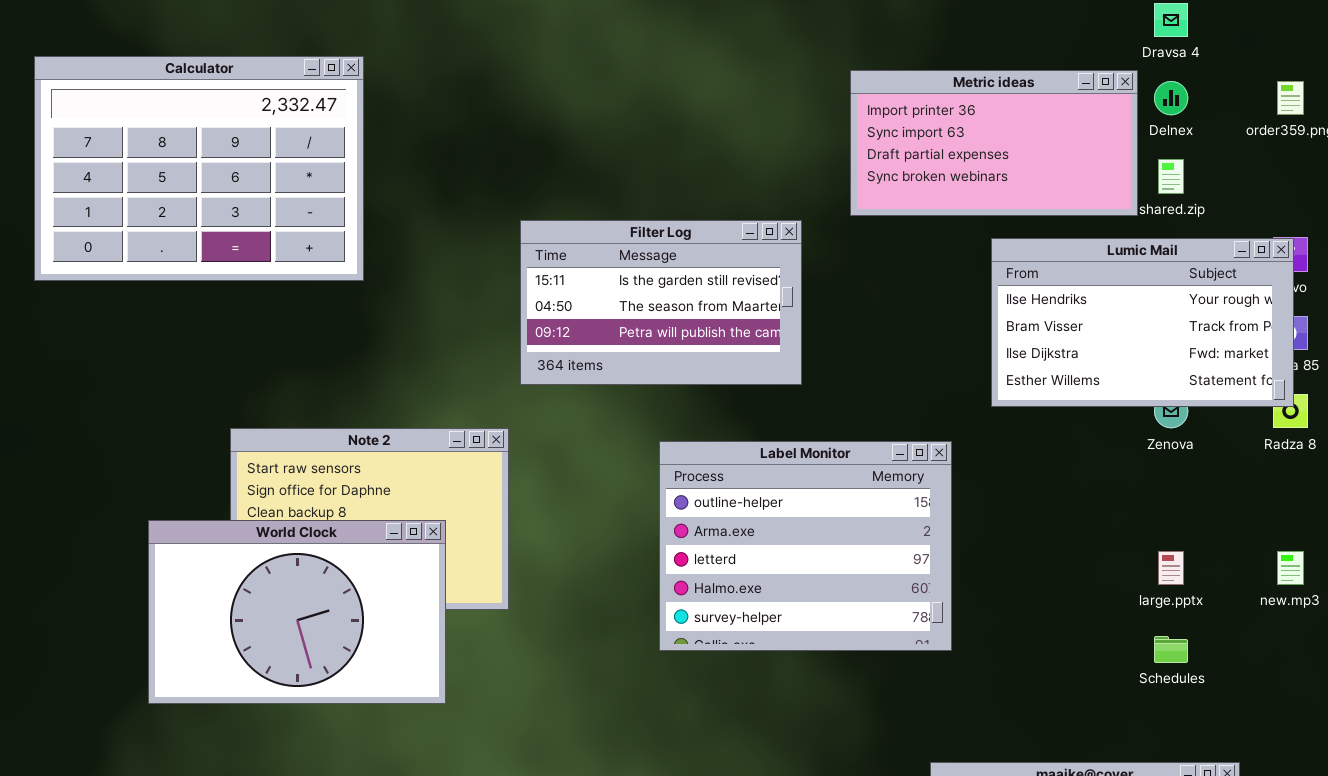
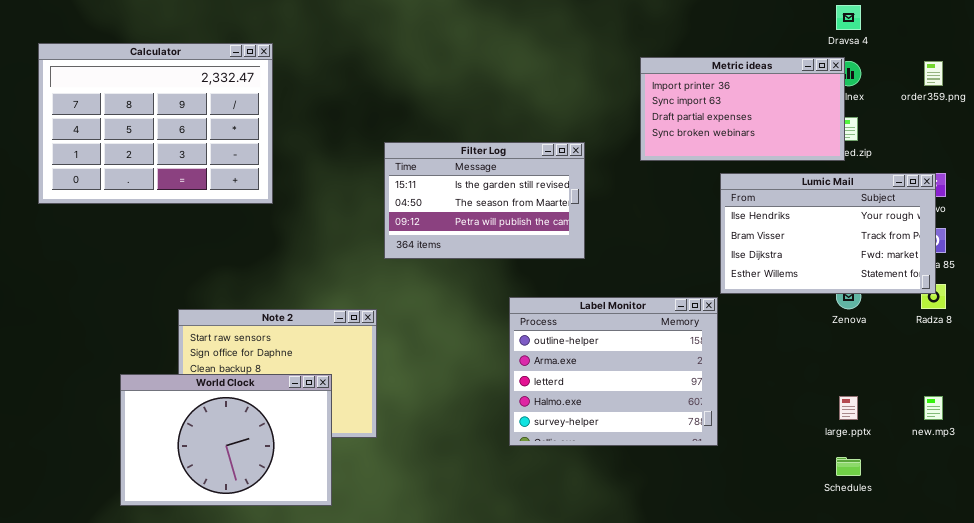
Metric ideas: [850,70,1138,216] -> [640,57,845,161], moved
Filter Log: [520,220,802,385] -> [384,142,585,259], moved
Label Monitor: [659,441,952,651] -> [509,297,718,446], moved

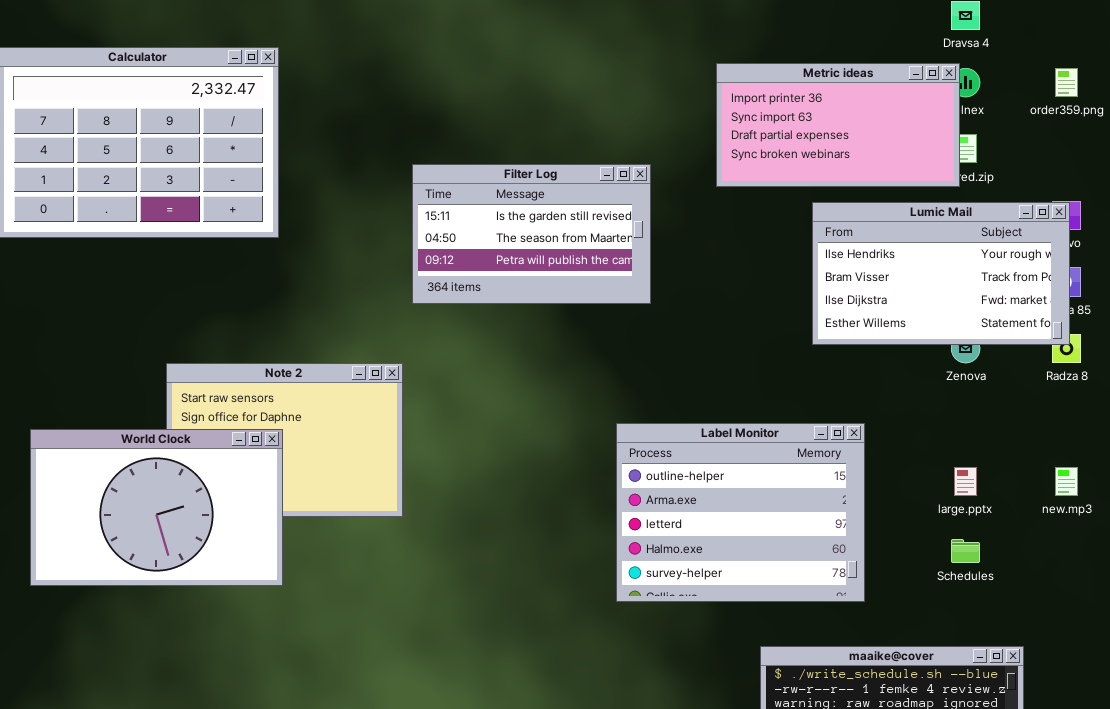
Label Monitor: [509,297,718,446] -> [616,423,865,602], moved
World Clock: [120,374,332,506] -> [30,429,283,586], moved

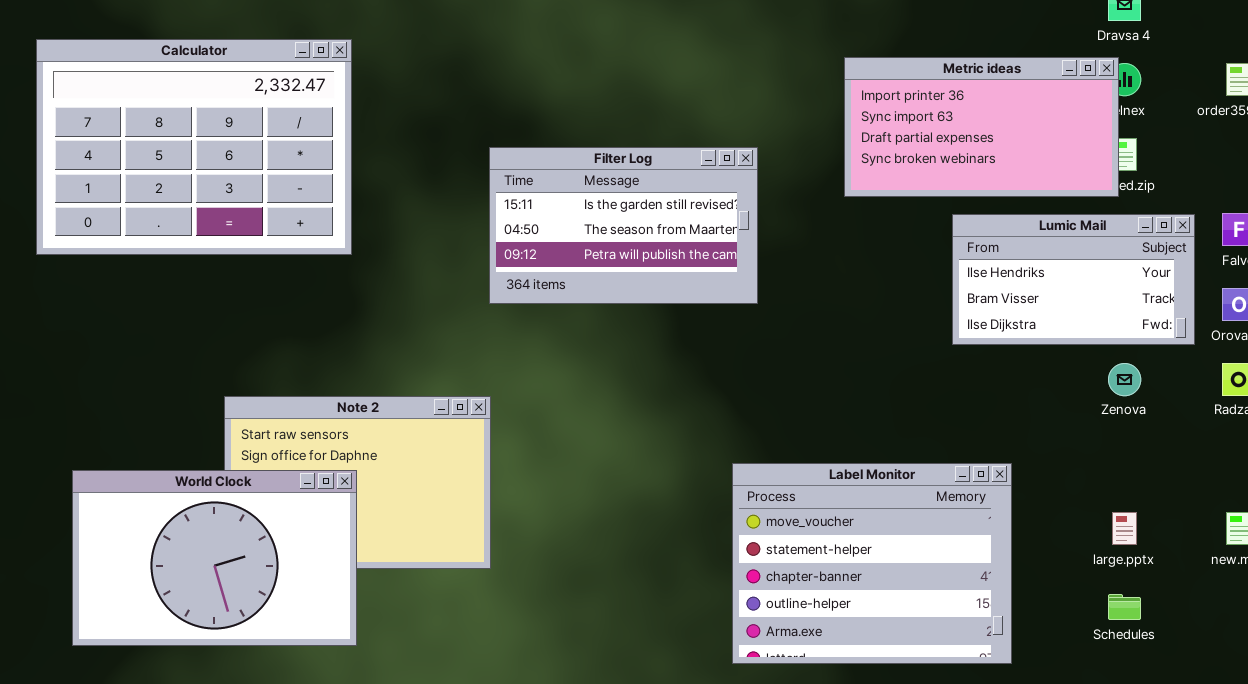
Filter Log: [412,164,651,304] -> [489,147,758,304], moved
Lumic Mail: [812,202,1070,345] -> [952,214,1195,345], resized
Label Monitor: [616,423,865,602] -> [732,463,1012,664], scrolled up 3 rows

